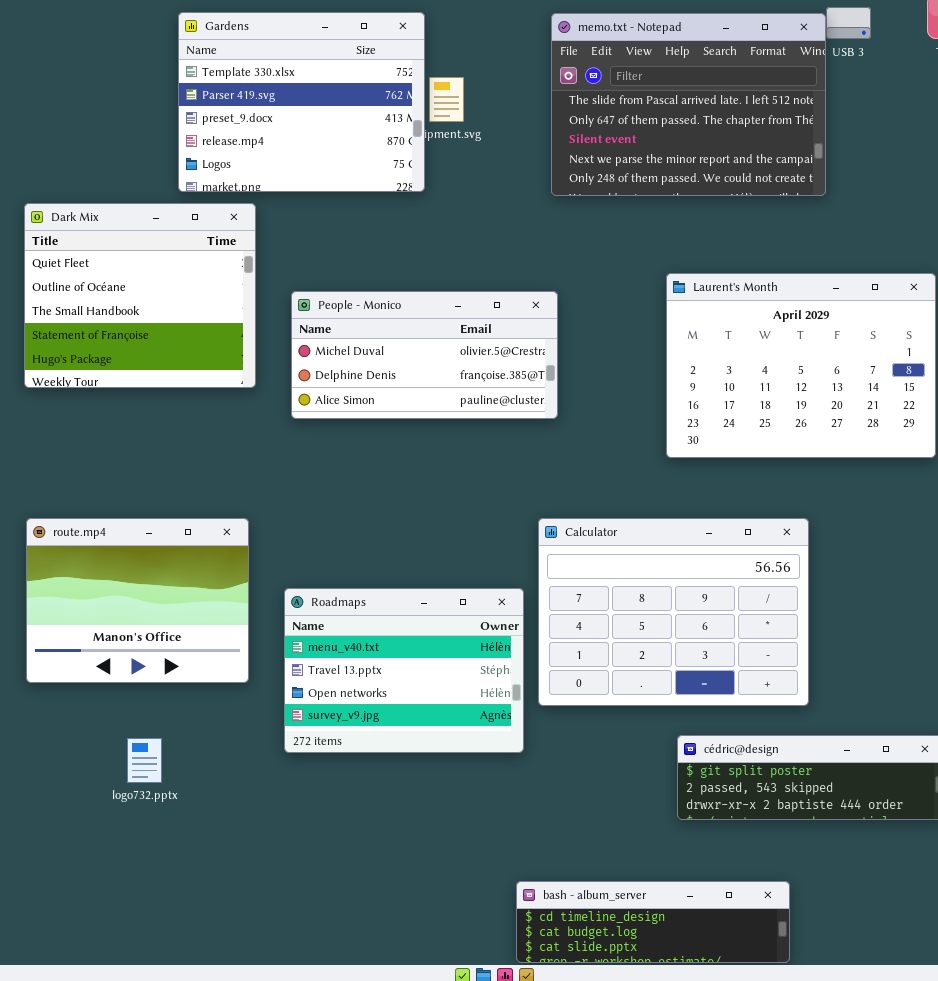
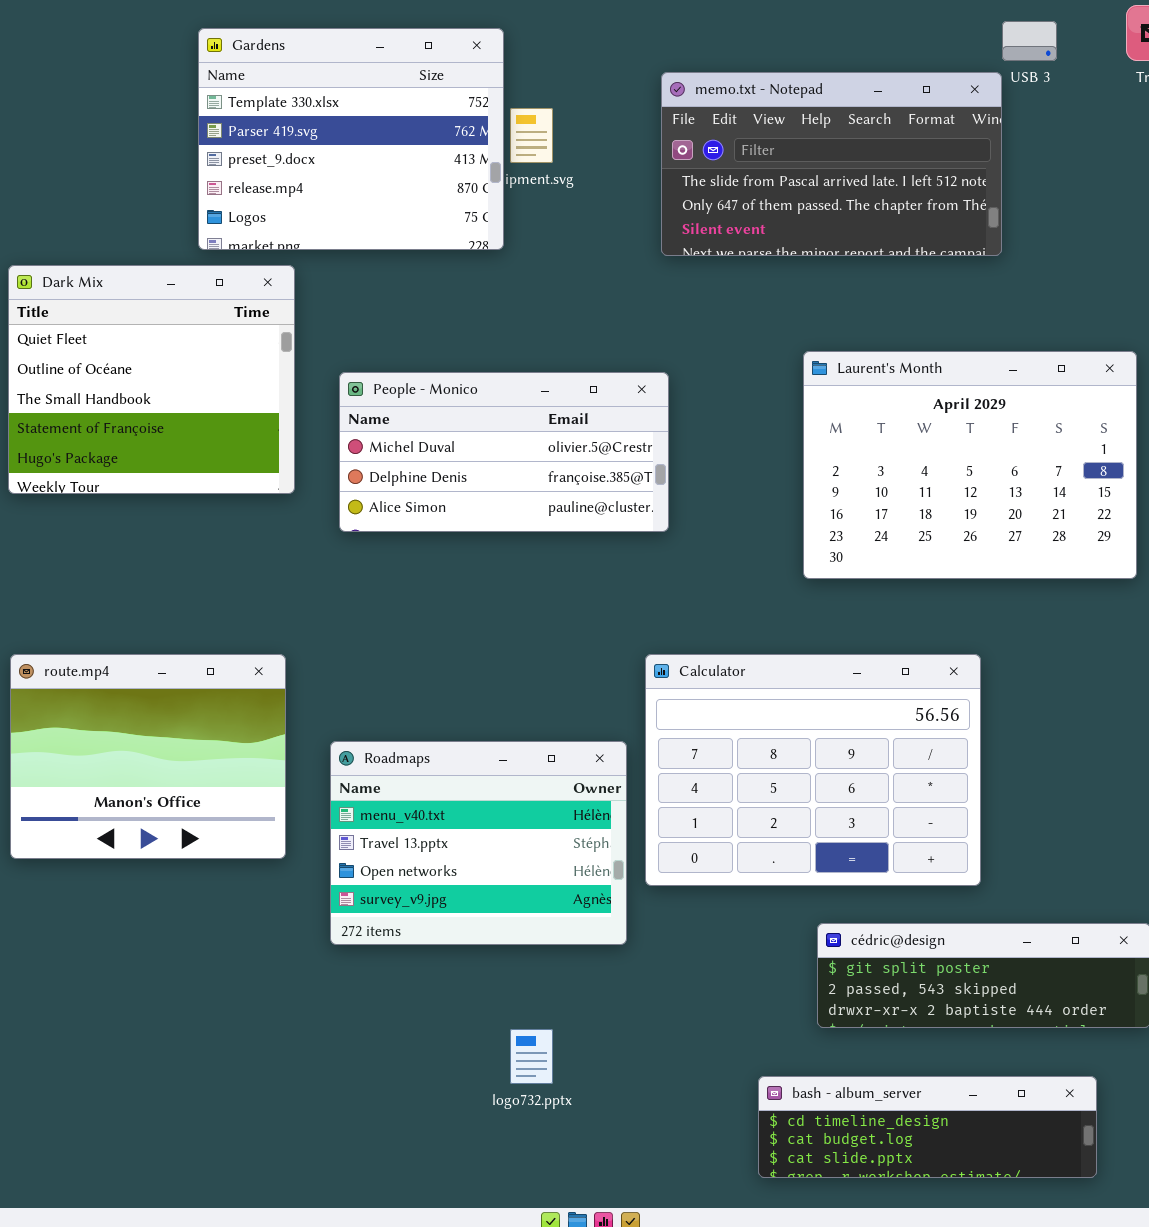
memo.txt - Notepad: [551,13,826,196] -> [661,72,1002,256], resized
logo732.pptx: [127,738,162,783] -> [510,1029,553,1084], moved
bash - album_server: [516,881,790,963] -> [758,1076,1097,1178], moved

